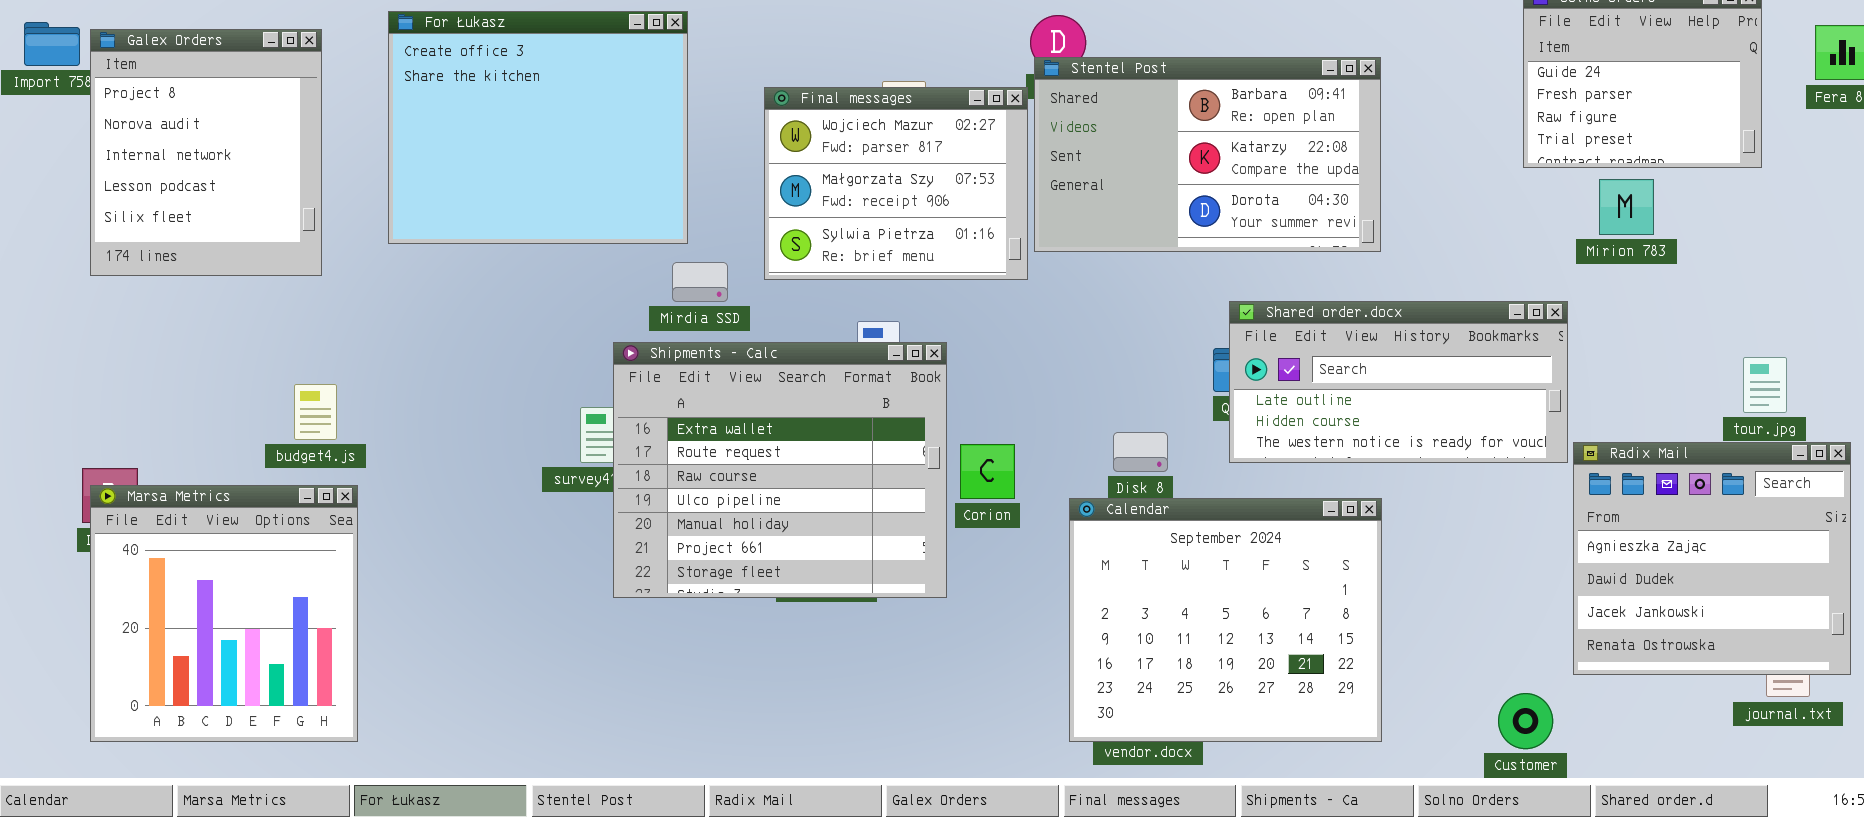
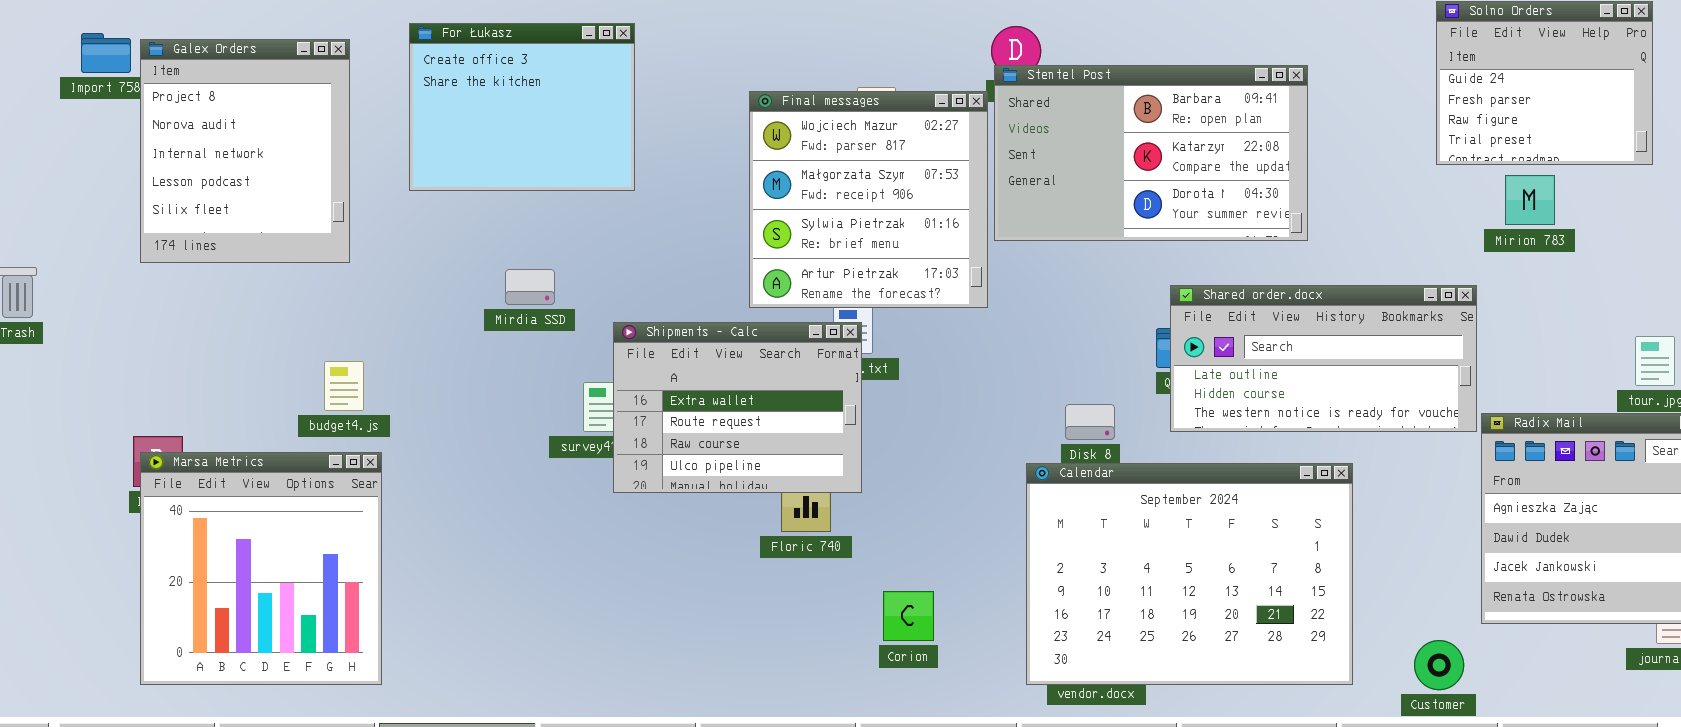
For Łukasz: [388,11,688,244] -> [409,23,635,191], resized
Final messages: [764,87,1028,280] -> [749,91,988,308], resized
Mirdia SSD: [672,262,728,302] -> [505,269,555,305], moved
Shipments - Calc: [613,342,947,598] -> [613,322,862,493], resized
Corion: [960,444,1015,499] -> [883,591,934,641], moved
Calendar: [1069,498,1382,742] -> [1026,463,1353,685], resized

